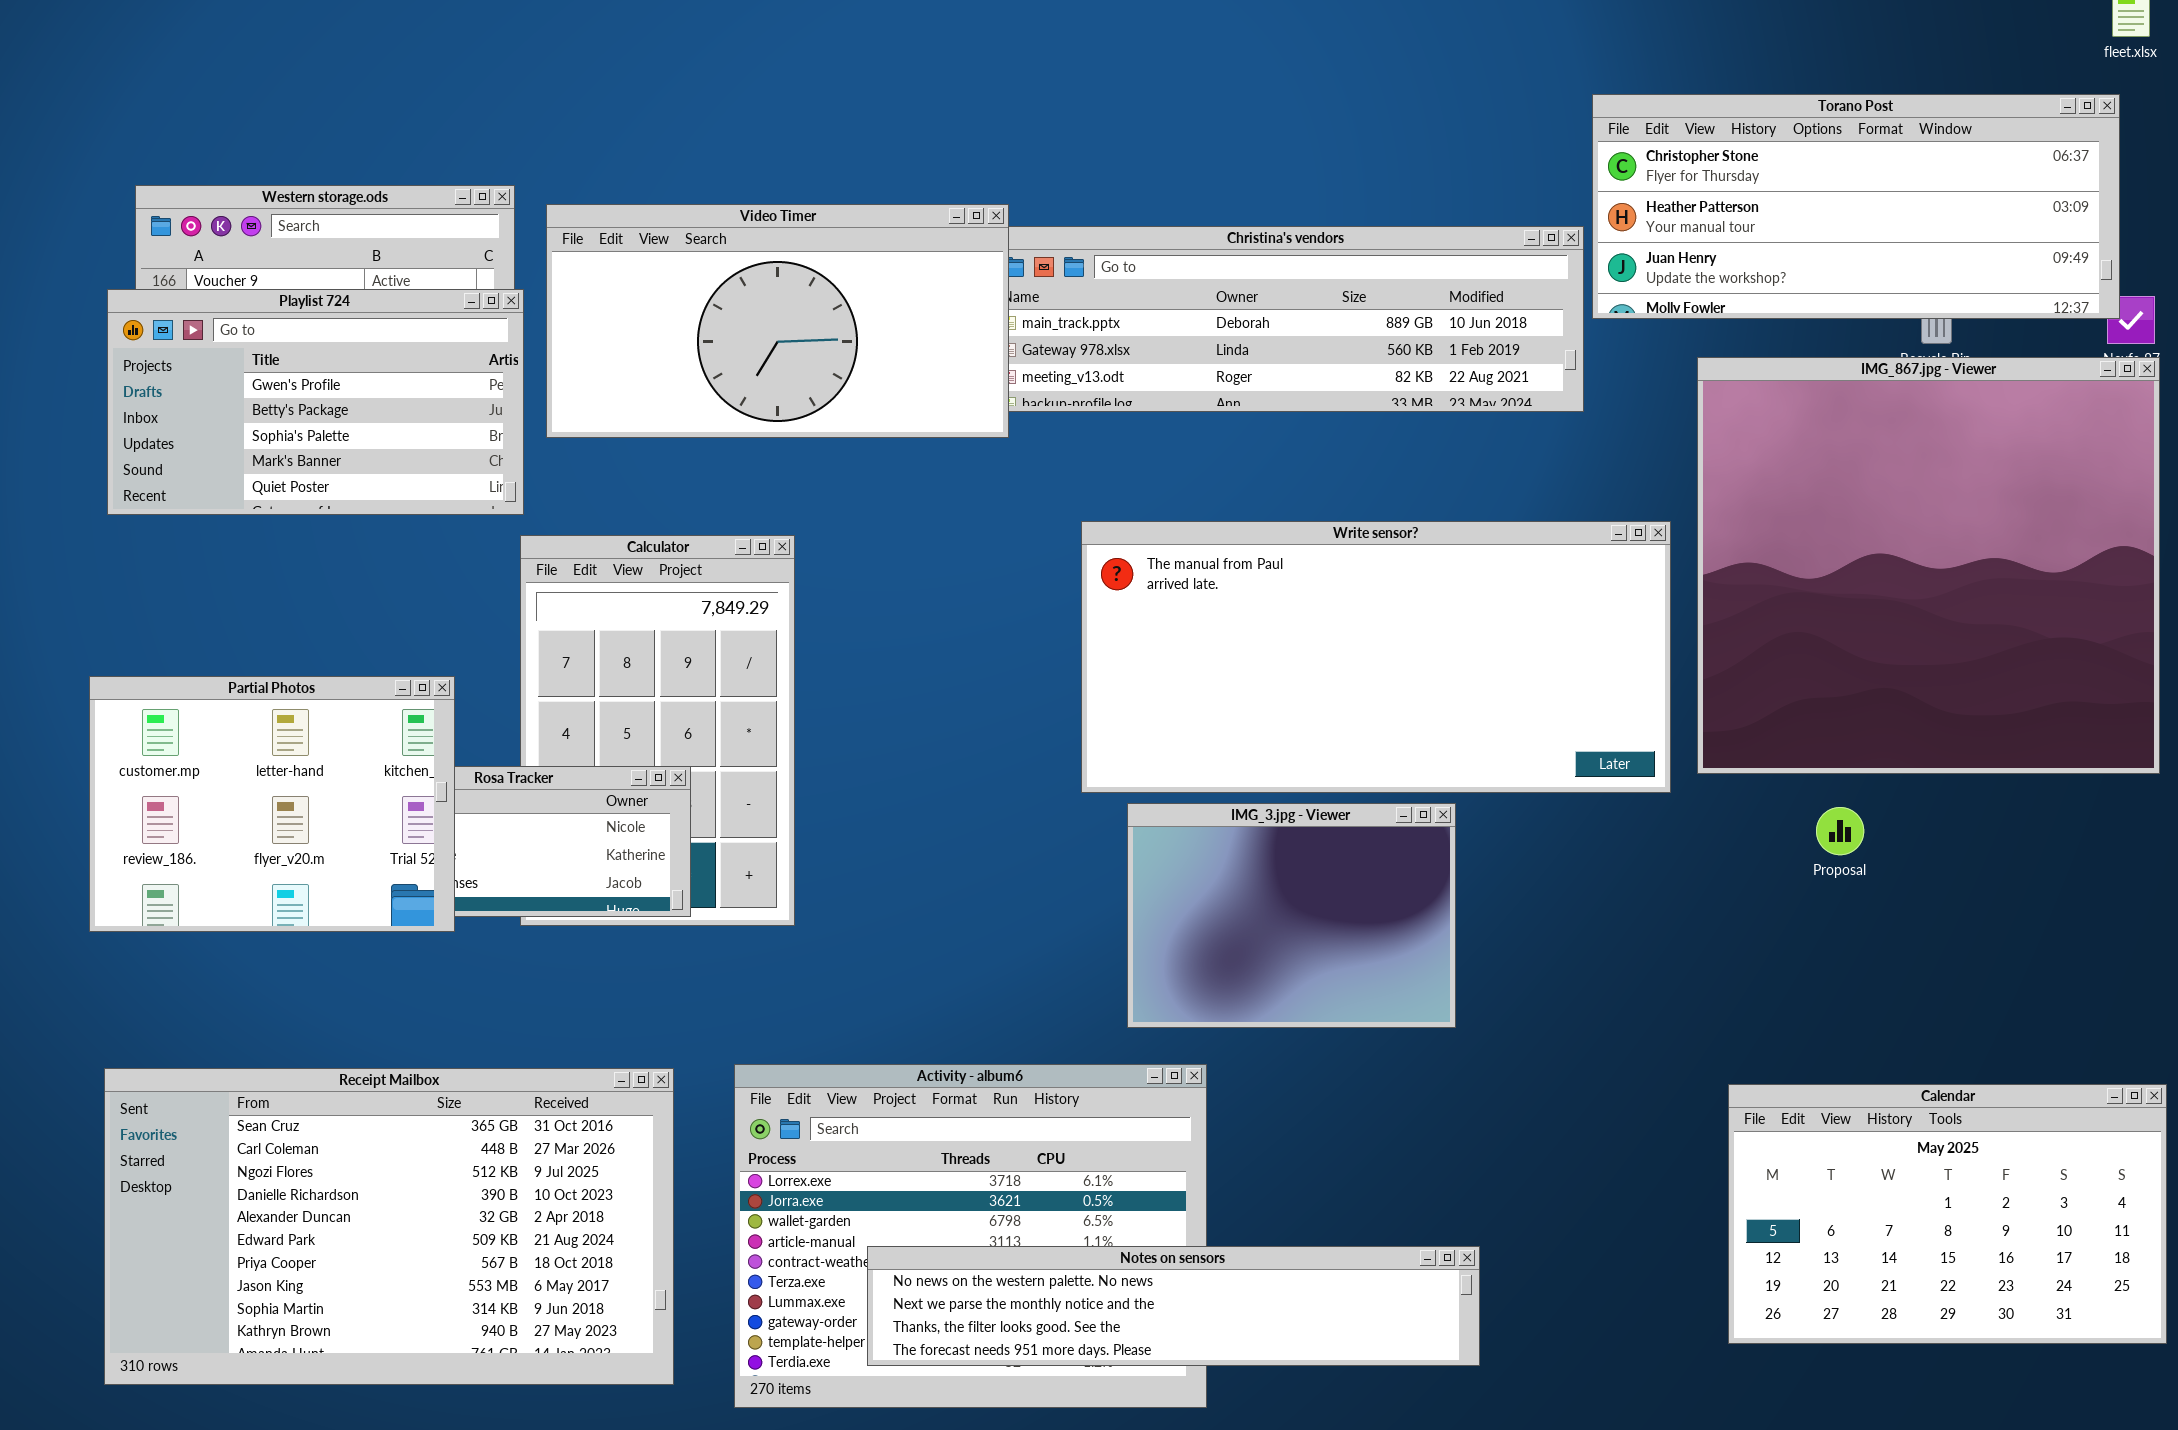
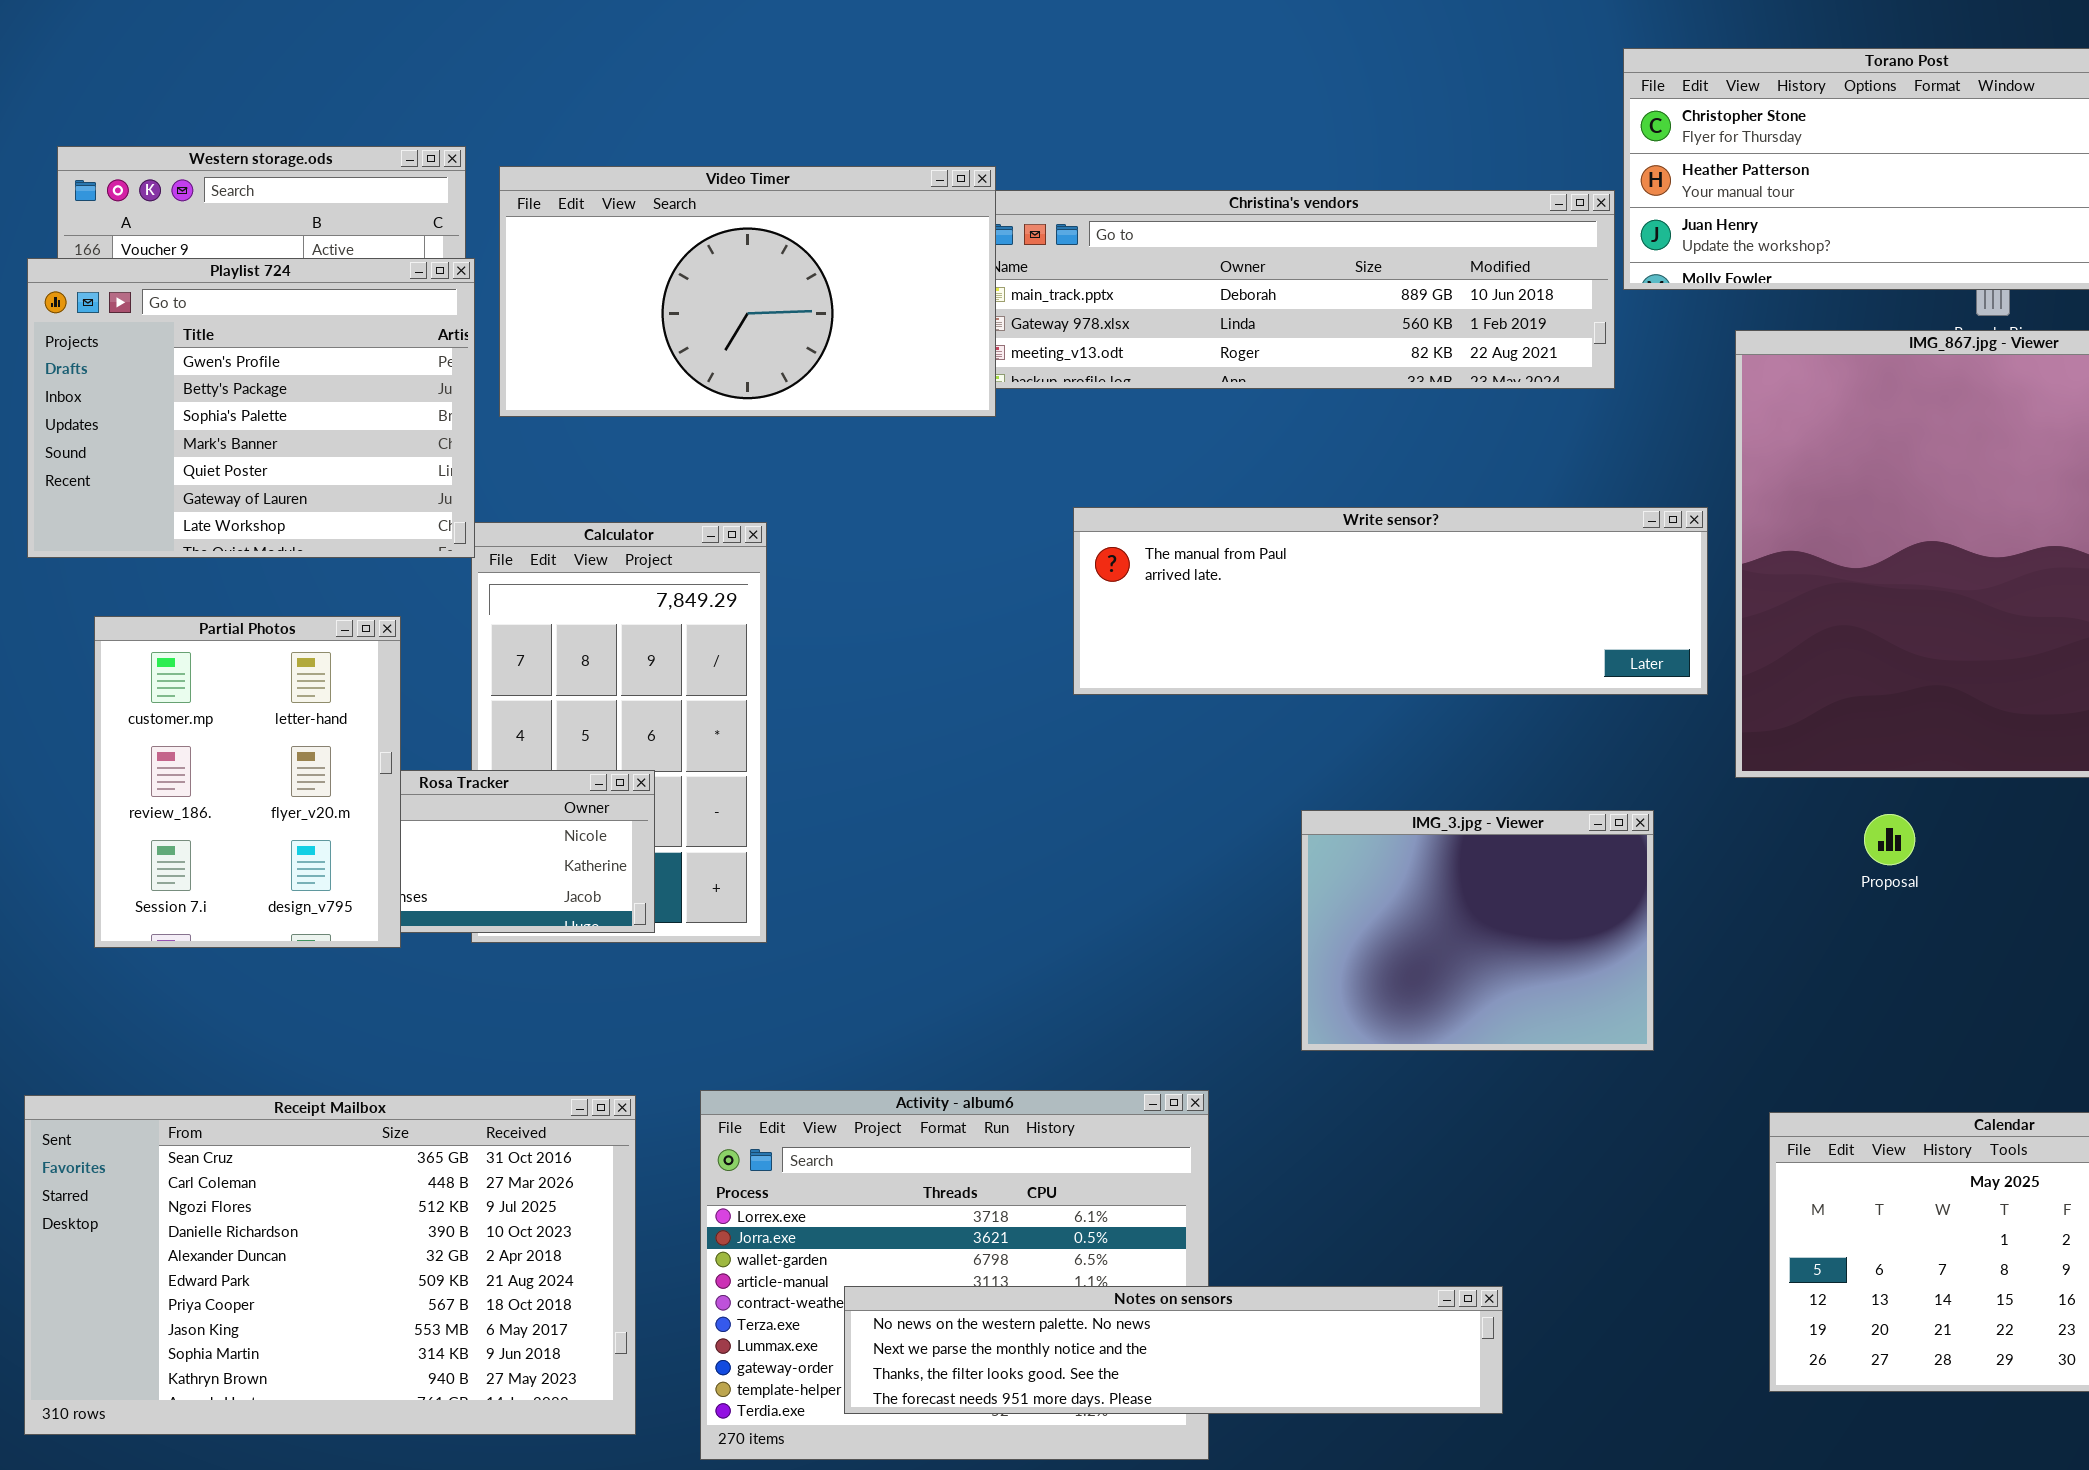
Playlist 724: [107,289,524,515] -> [27,258,475,558], resized
Write sensor?: [1081,521,1671,793] -> [1073,507,1708,695], resized
Partial Photos: [89,676,455,932] -> [94,616,401,948], resized
IMG_3.jpg - Viewer: [1127,803,1456,1028] -> [1301,810,1654,1051], moved

